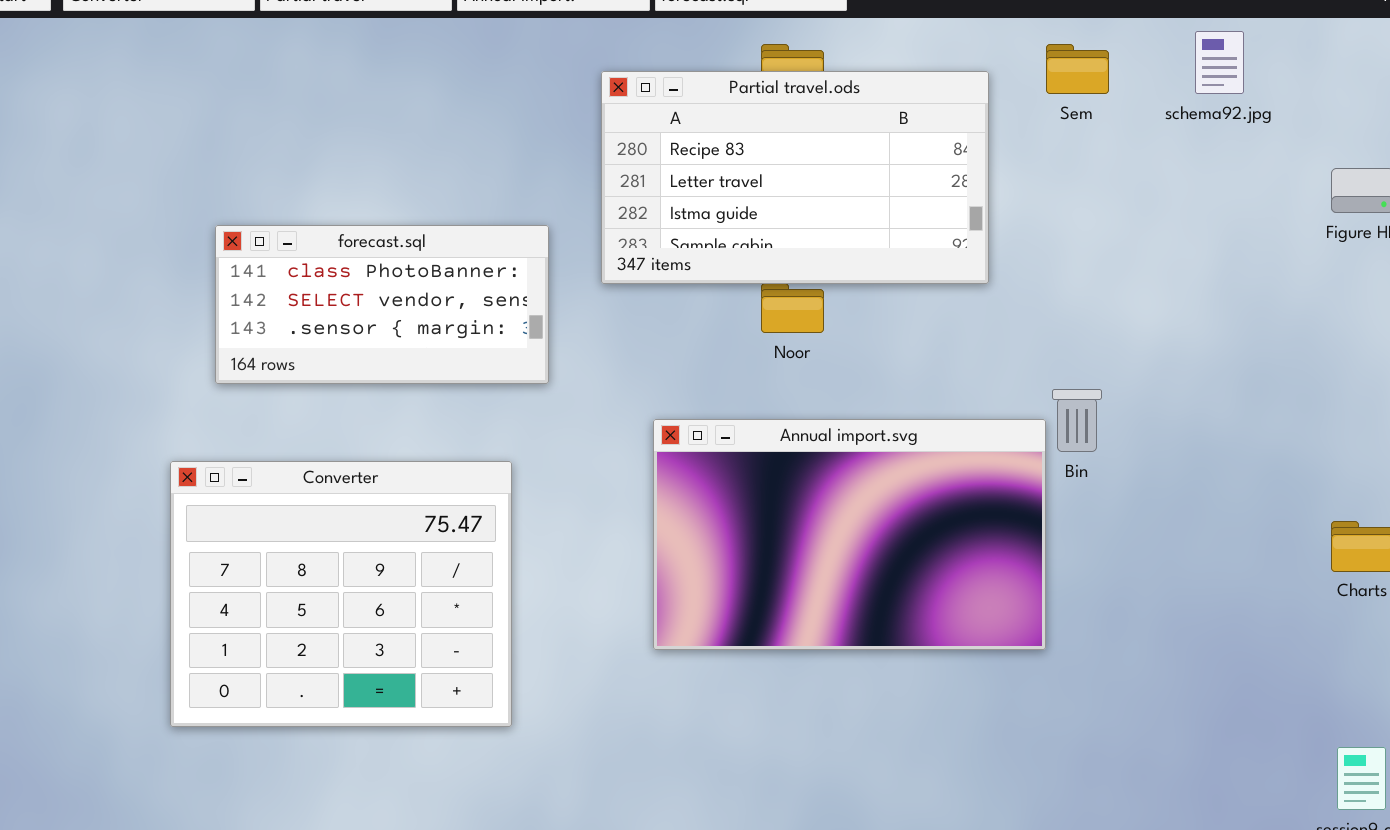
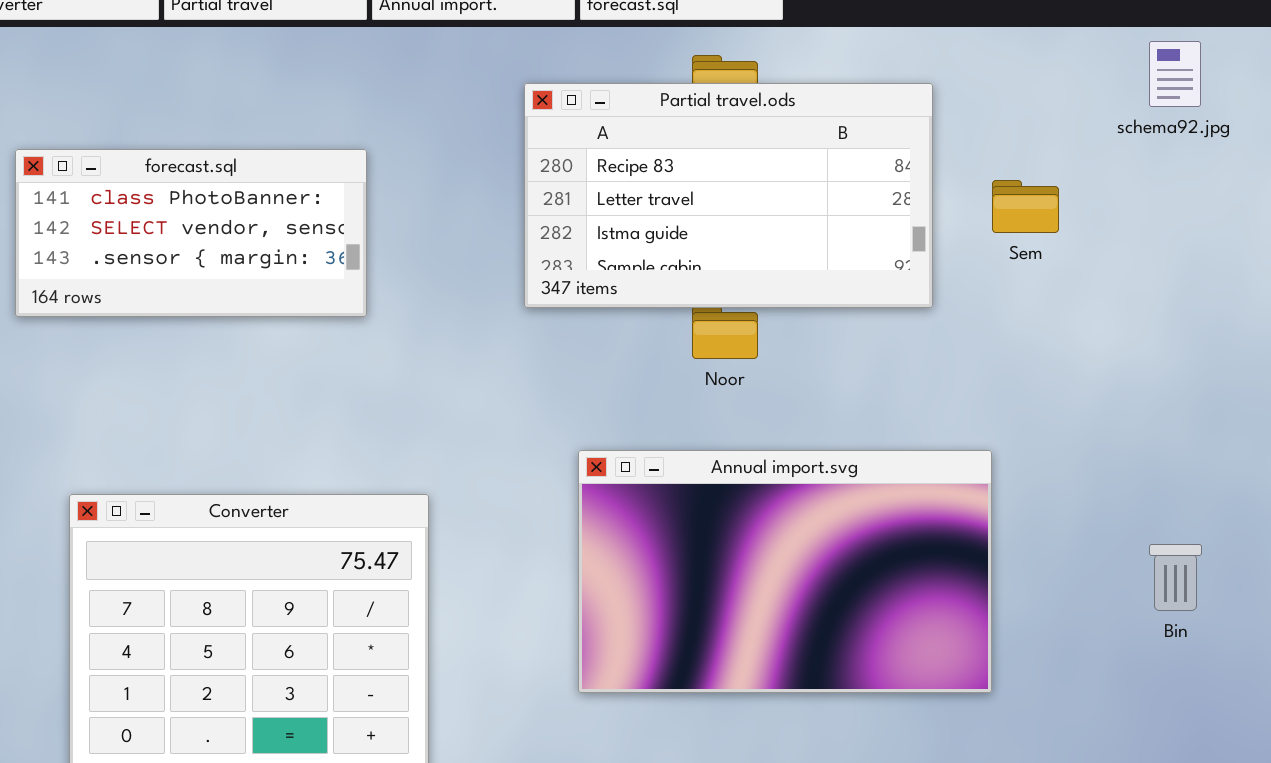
Sem: [1046,44,1109,94] -> [992,180,1059,233], moved
forecast.sql: [215,225,549,384] -> [15,149,367,317], moved
Bin: [1052,389,1102,452] -> [1149,544,1202,611], moved

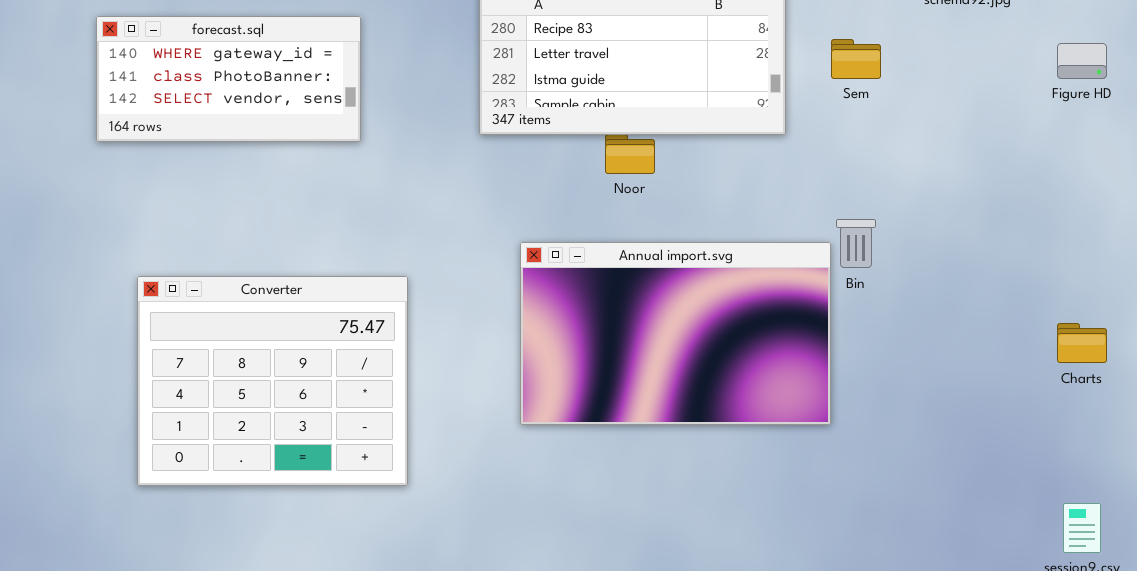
forecast.sql: [15,149,367,317] -> [96,16,361,142], scrolled up 1 row
Bin: [1149,544,1202,611] -> [836,219,876,268], moved

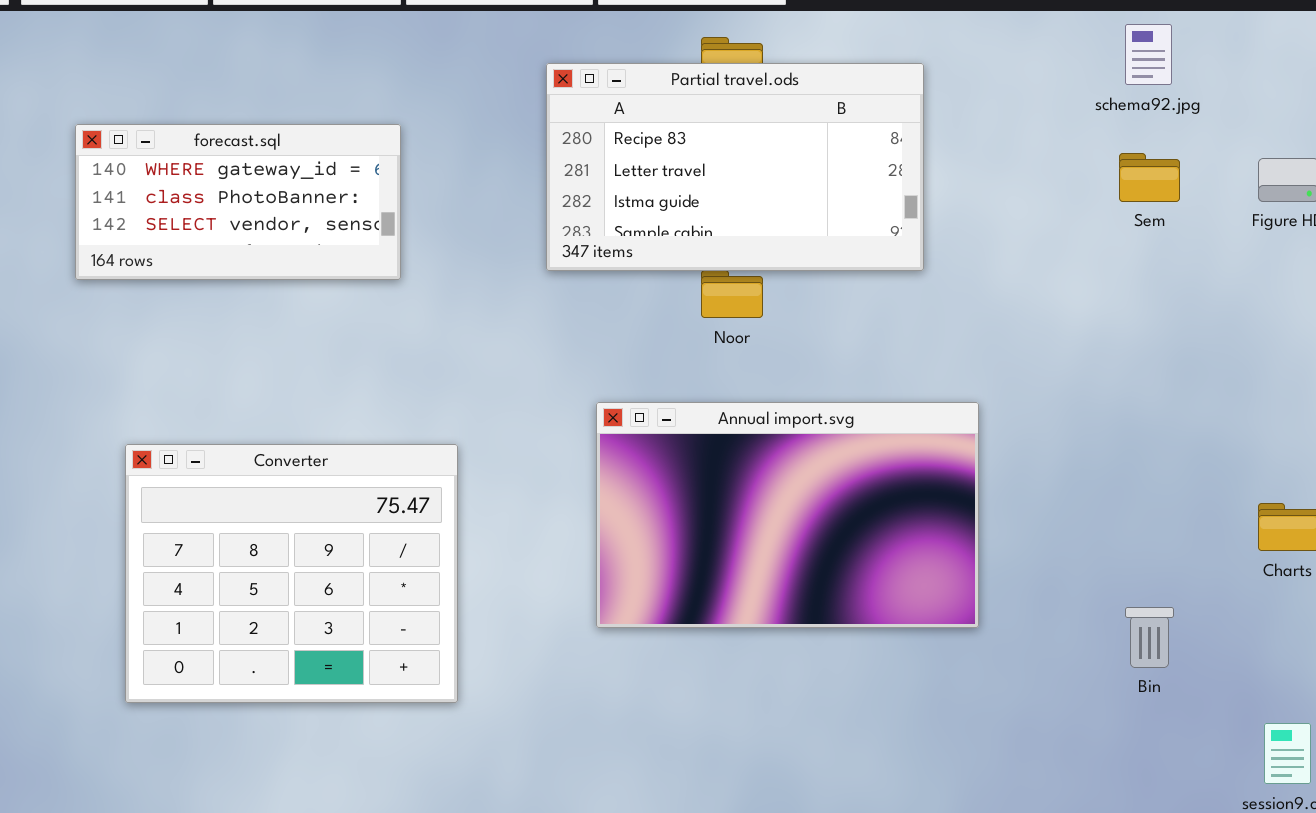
Sem: [831,39,881,79] -> [1119,153,1180,202], moved
Bin: [836,219,876,268] -> [1125,607,1174,668], moved

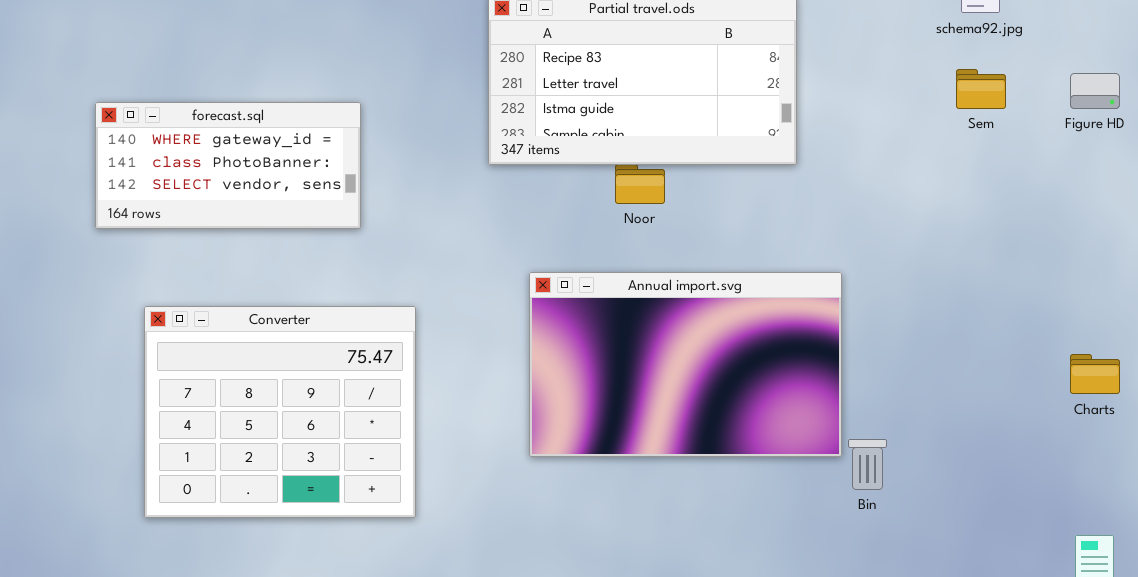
forecast.sql: [75,124,401,280] -> [95,102,361,229], moved
Bin: [1125,607,1174,668] -> [848,439,887,490], moved

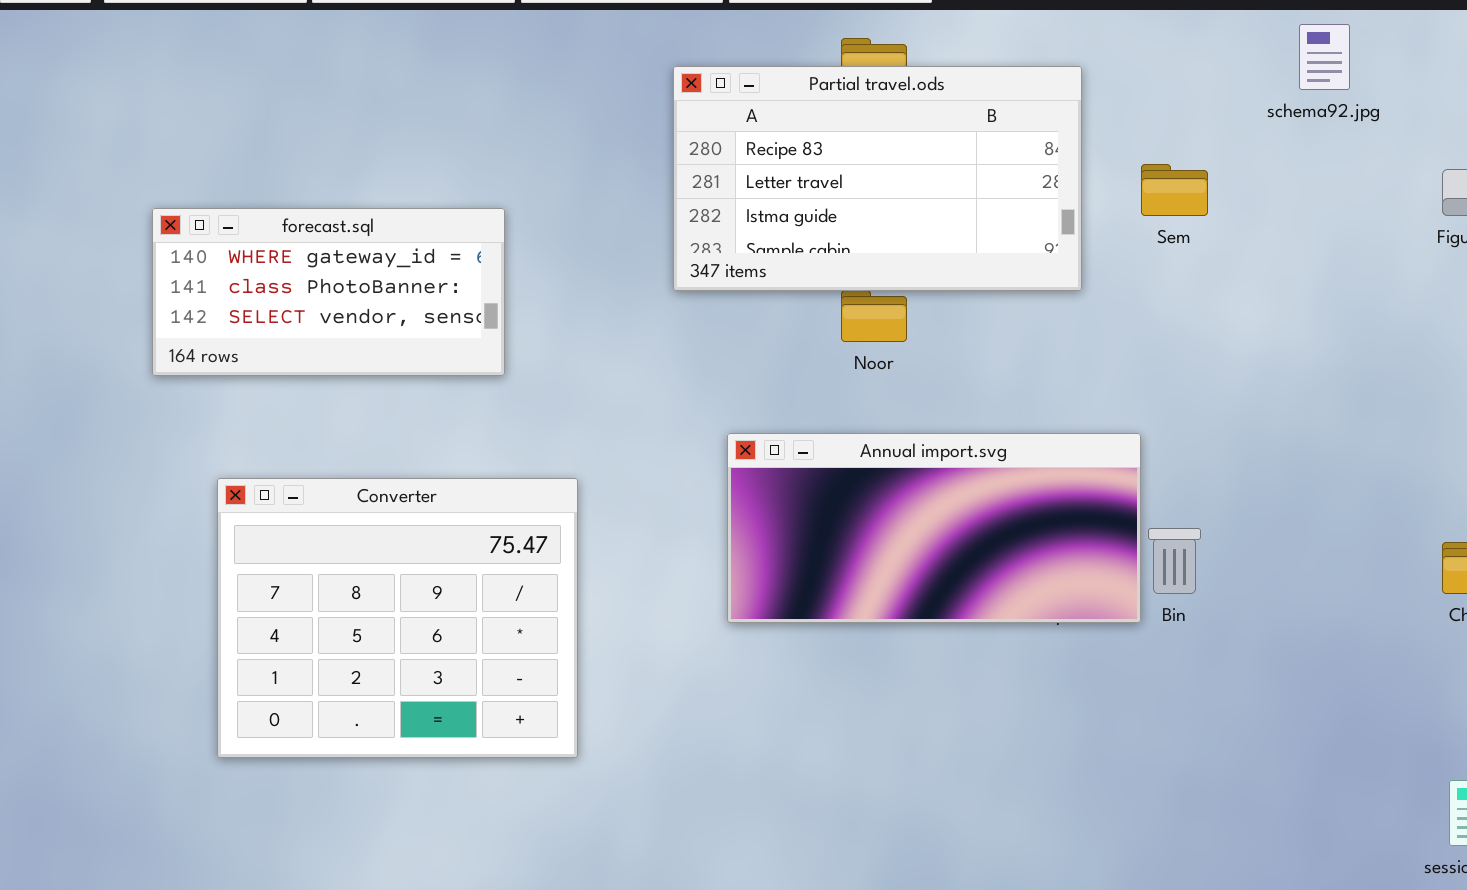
Sem: [956,69,1006,109] -> [1141,164,1208,216], moved
Annual import.svg: [529,272,842,457] -> [727,433,1141,623], resized
Bin: [848,439,887,490] -> [1148,528,1201,594], moved

